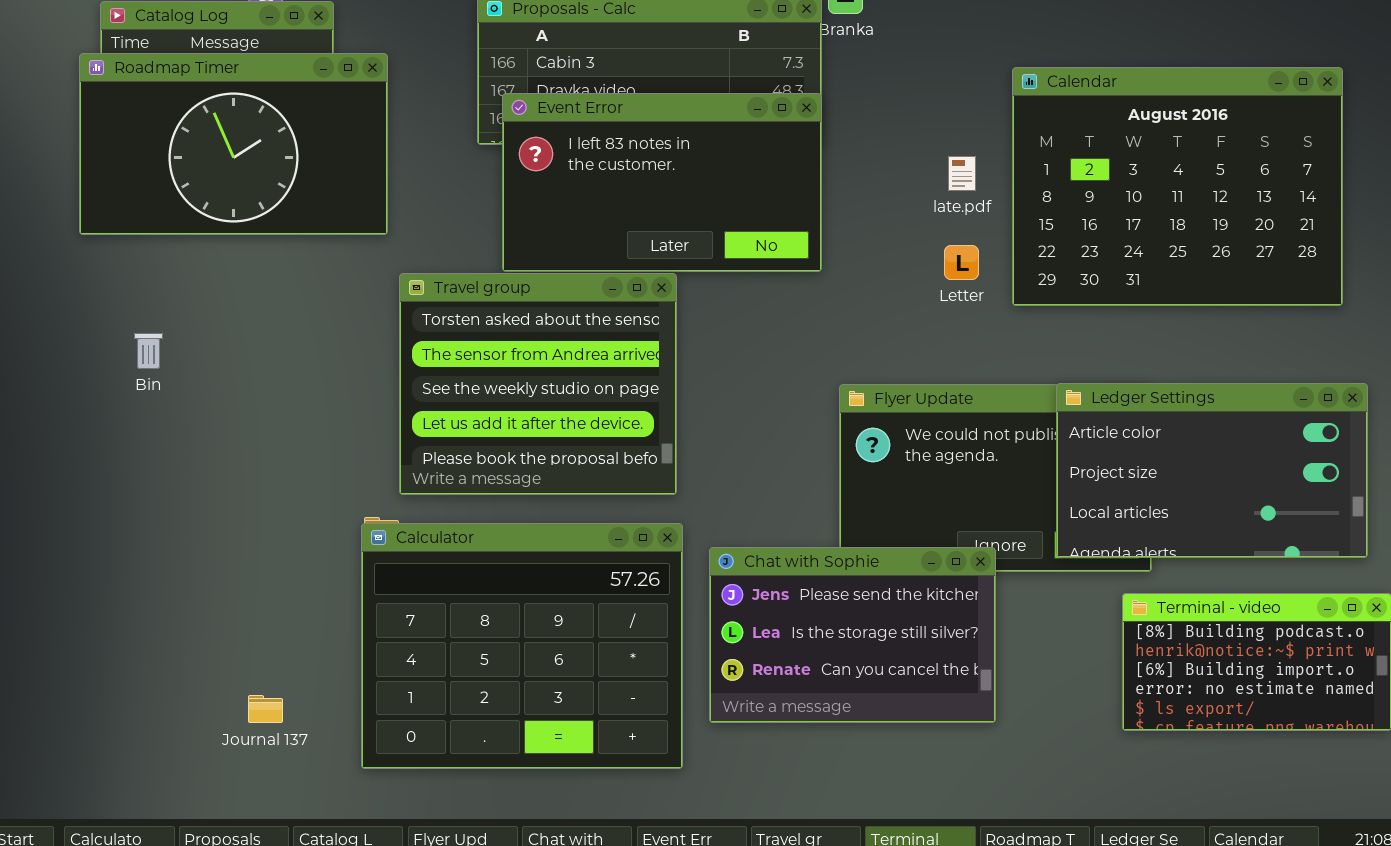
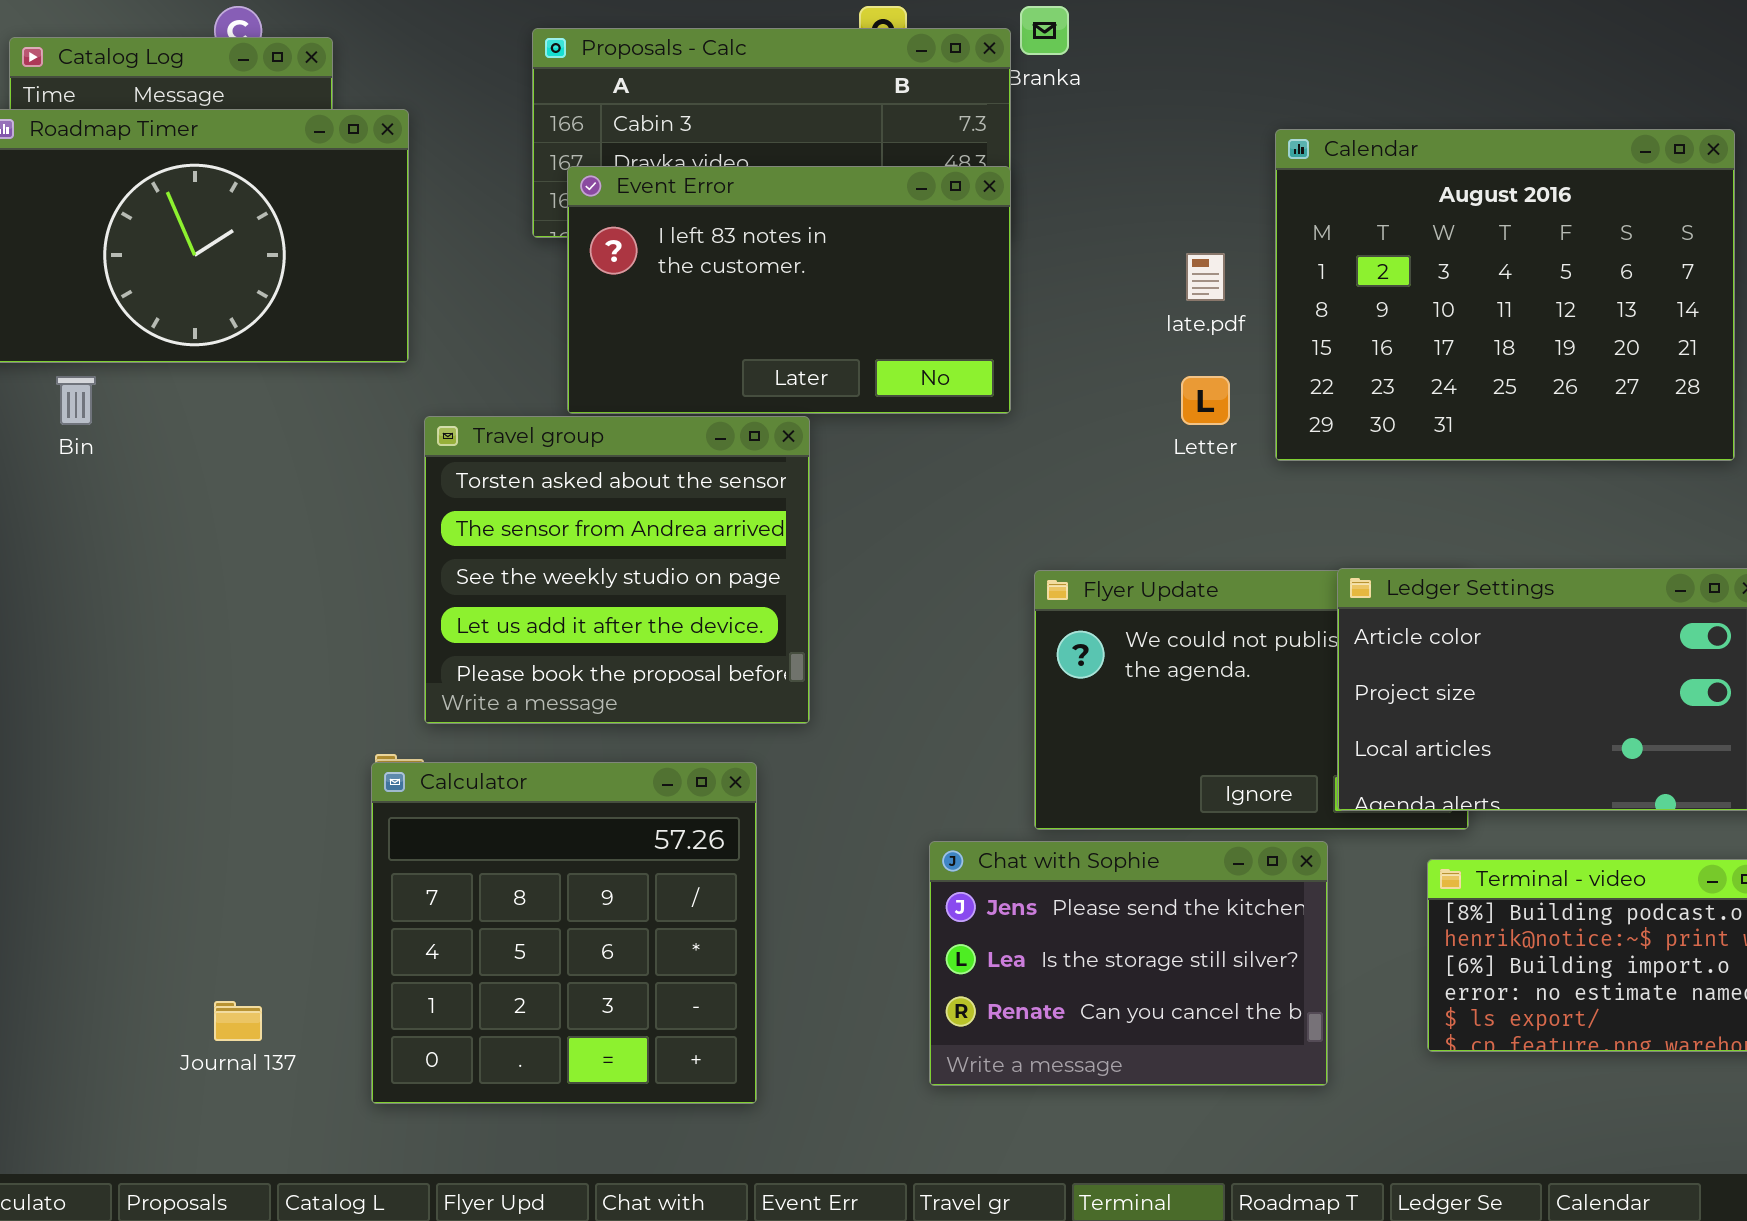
Bin: [134,333,163,369] -> [56,376,96,425], moved
Calculator: [361,523,683,769] -> [371,762,757,1104], resized
Chat with Sophie: [709,547,996,723] -> [929,841,1328,1086], moved

